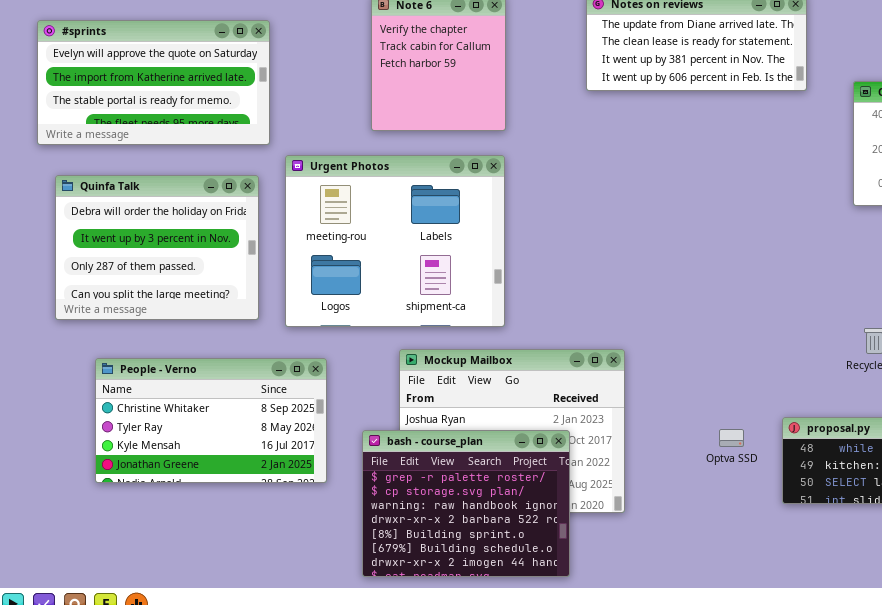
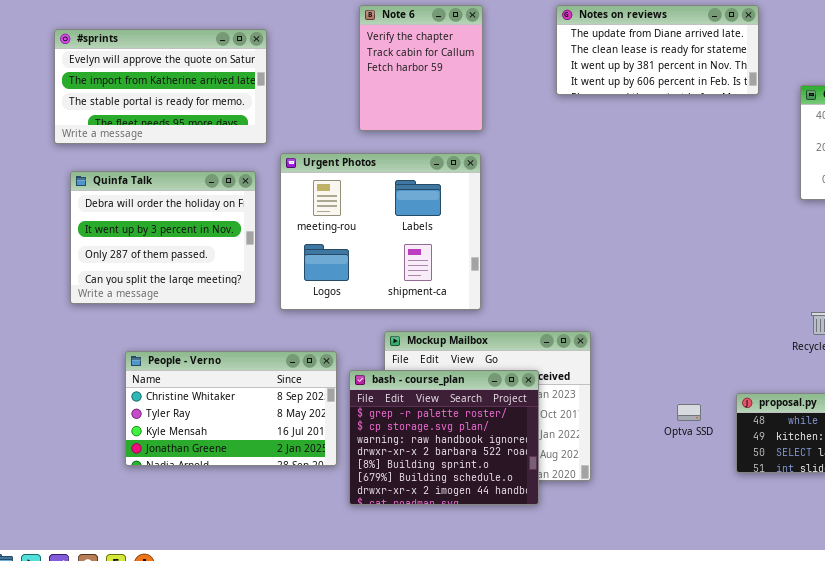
People - Verno: [95,358,327,483] -> [125,351,337,466], moved
bash - course_plan: [362,430,570,577] -> [349,370,539,505], moved

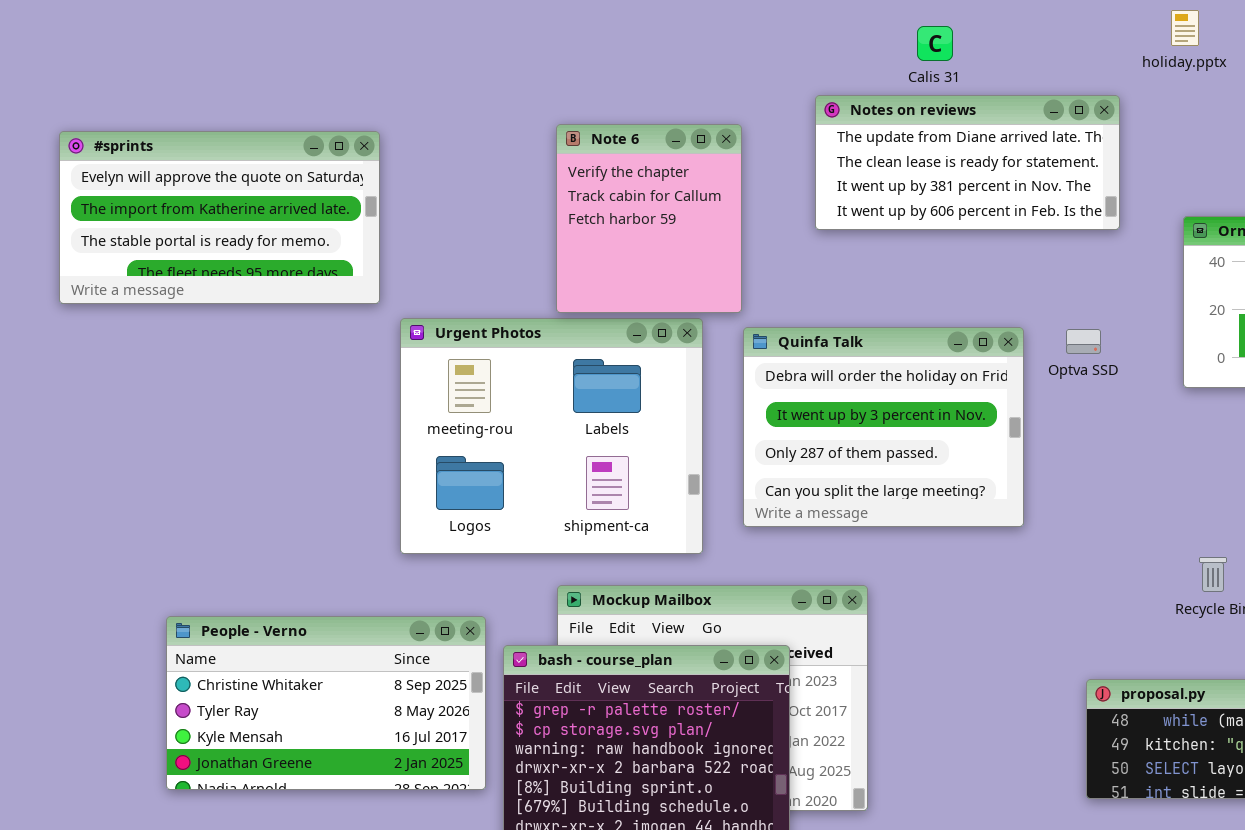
Note 6: [359,5,483,131] -> [556,124,742,313], moved
Quinfa Talk: [70,171,256,304] -> [743,327,1024,527], moved
Optva SSD: [677,404,701,421] -> [1066,329,1101,354], moved

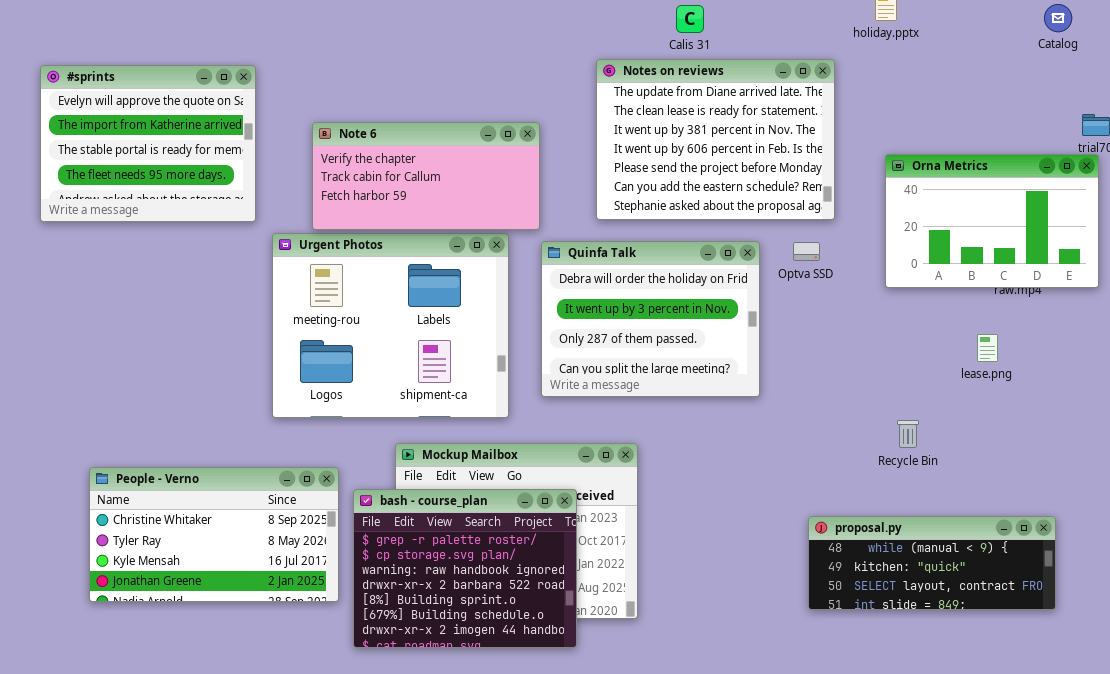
Notes on reviews: [815,95,1120,230] -> [596,59,835,220], resized
Note 6: [556,124,742,313] -> [312,122,540,230], resized
#sprints: [59,131,380,304] -> [40,65,256,222], resized

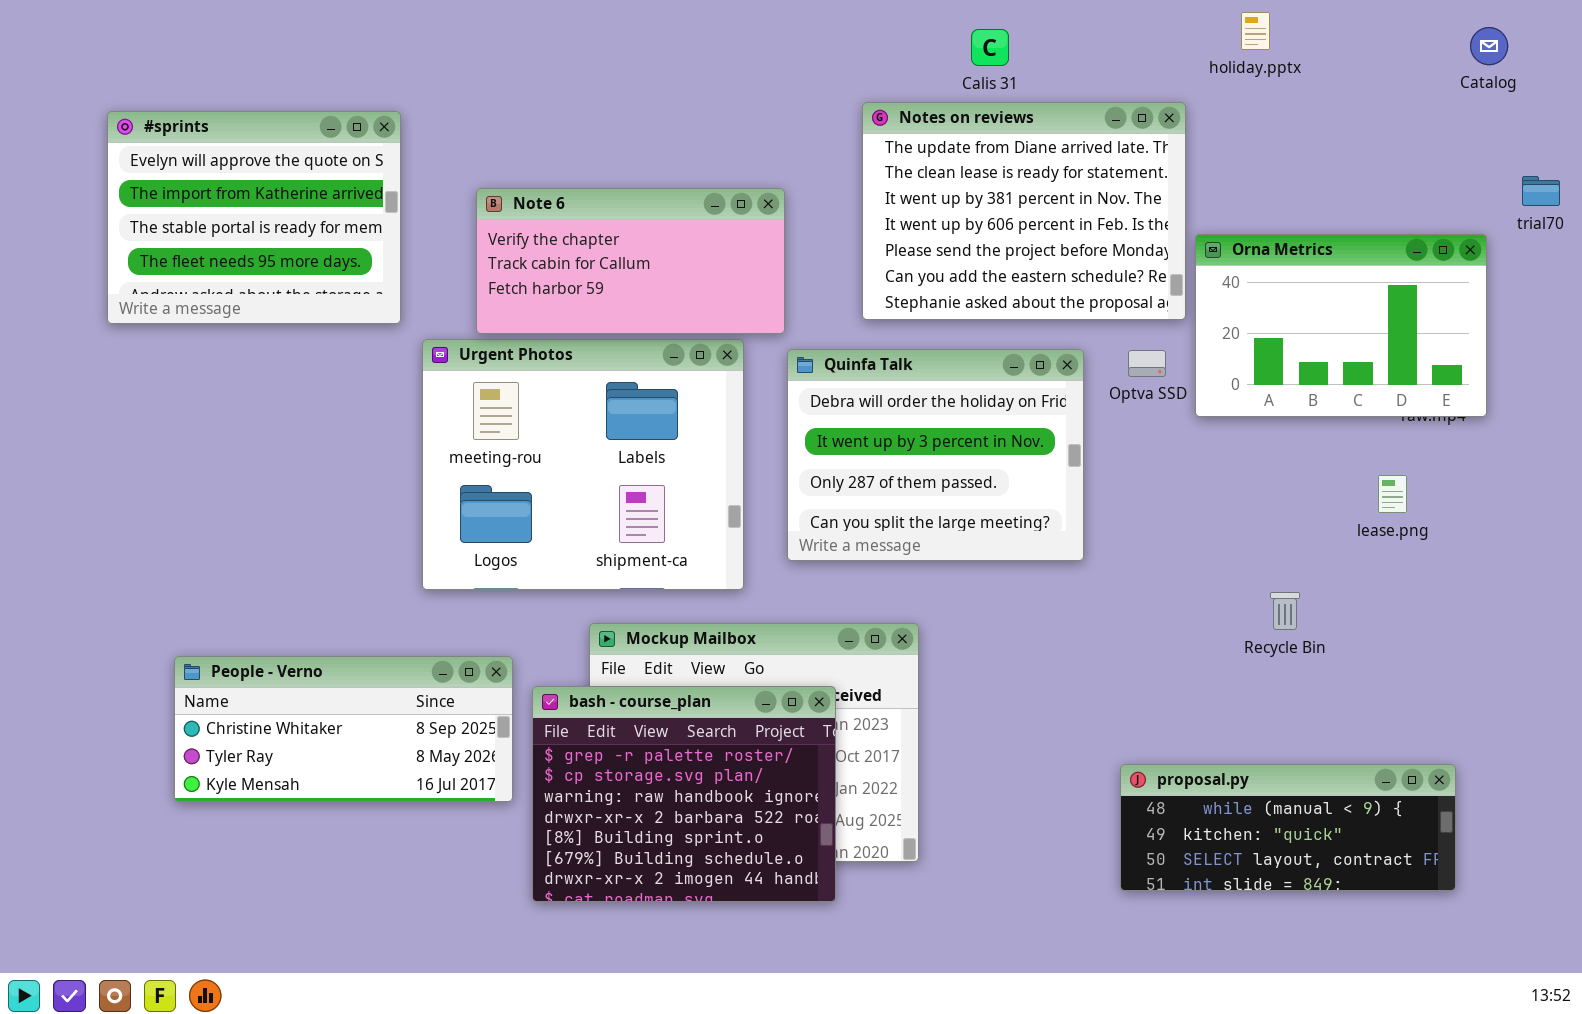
Orna Metrics: [885,154,1099,288] -> [1195,234,1487,417], moved
People - Verno: [89,467,339,602] -> [174,656,513,802], resized
proposal.py: [808,516,1056,610] -> [1120,764,1456,891], moved

